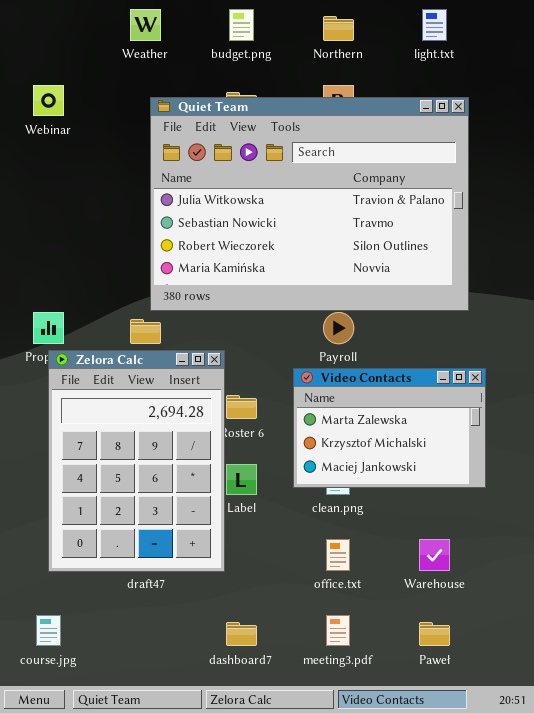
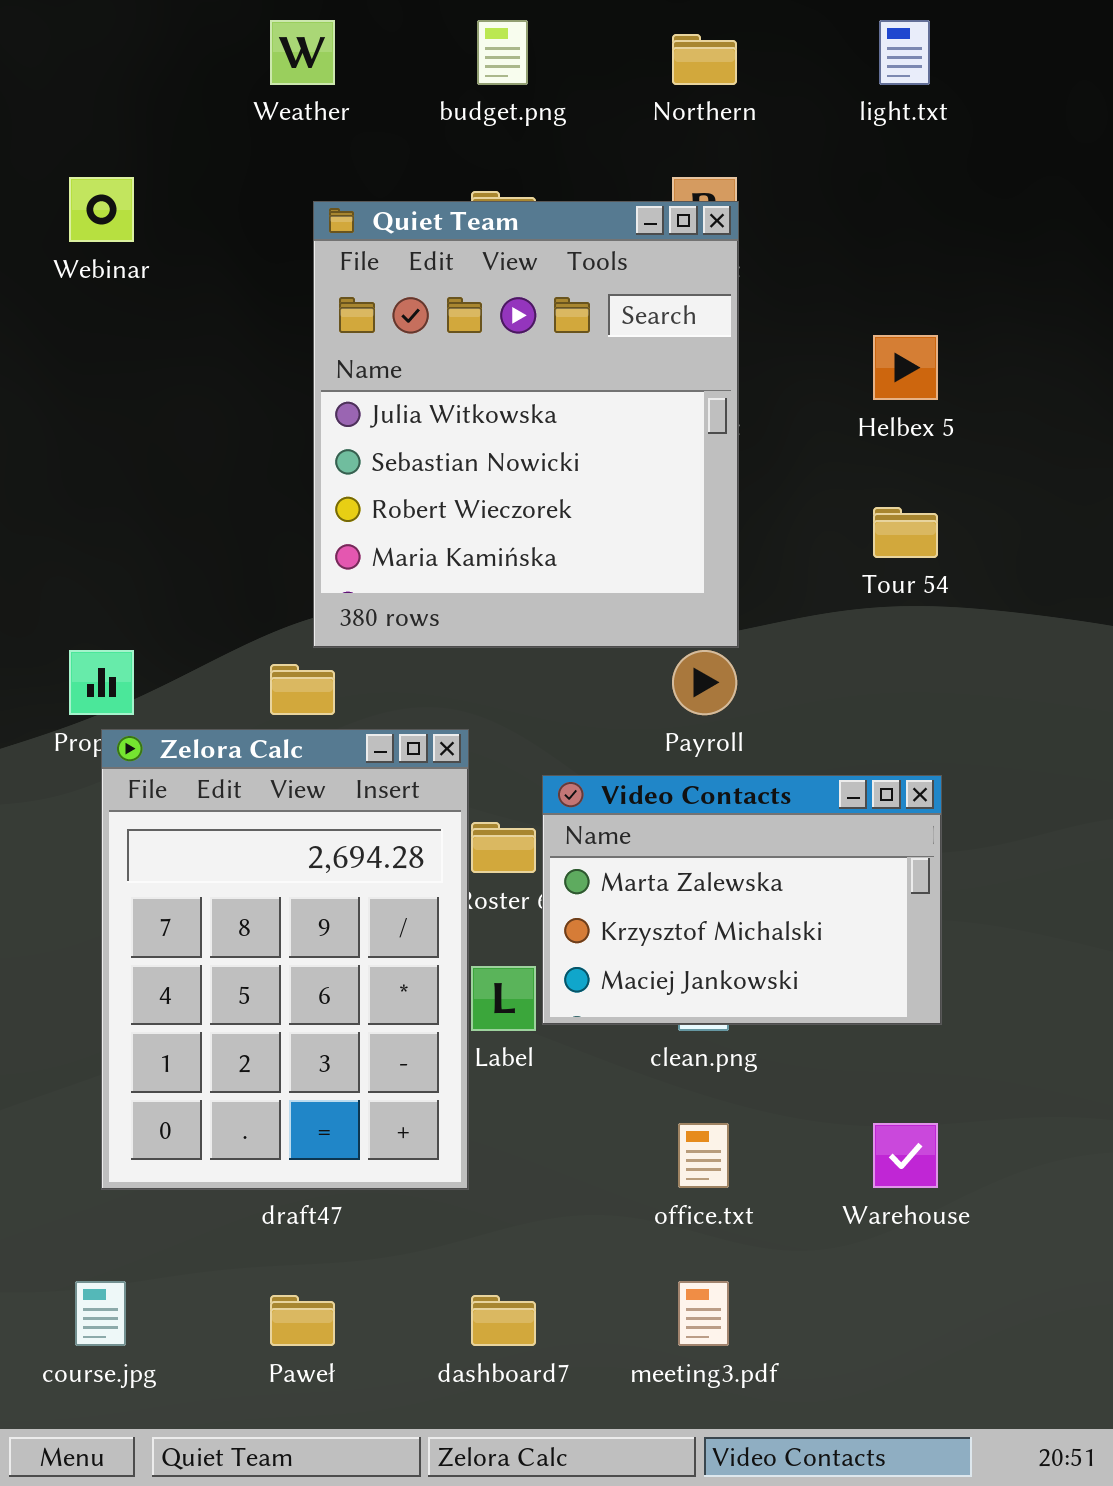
Quiet Team: [150,97,469,311] -> [313,201,739,648], resized
Video Contacts: [293,368,486,488] -> [542,775,942,1025], moved
Paweł: [419,622,450,646] -> [270,1295,335,1346], moved

